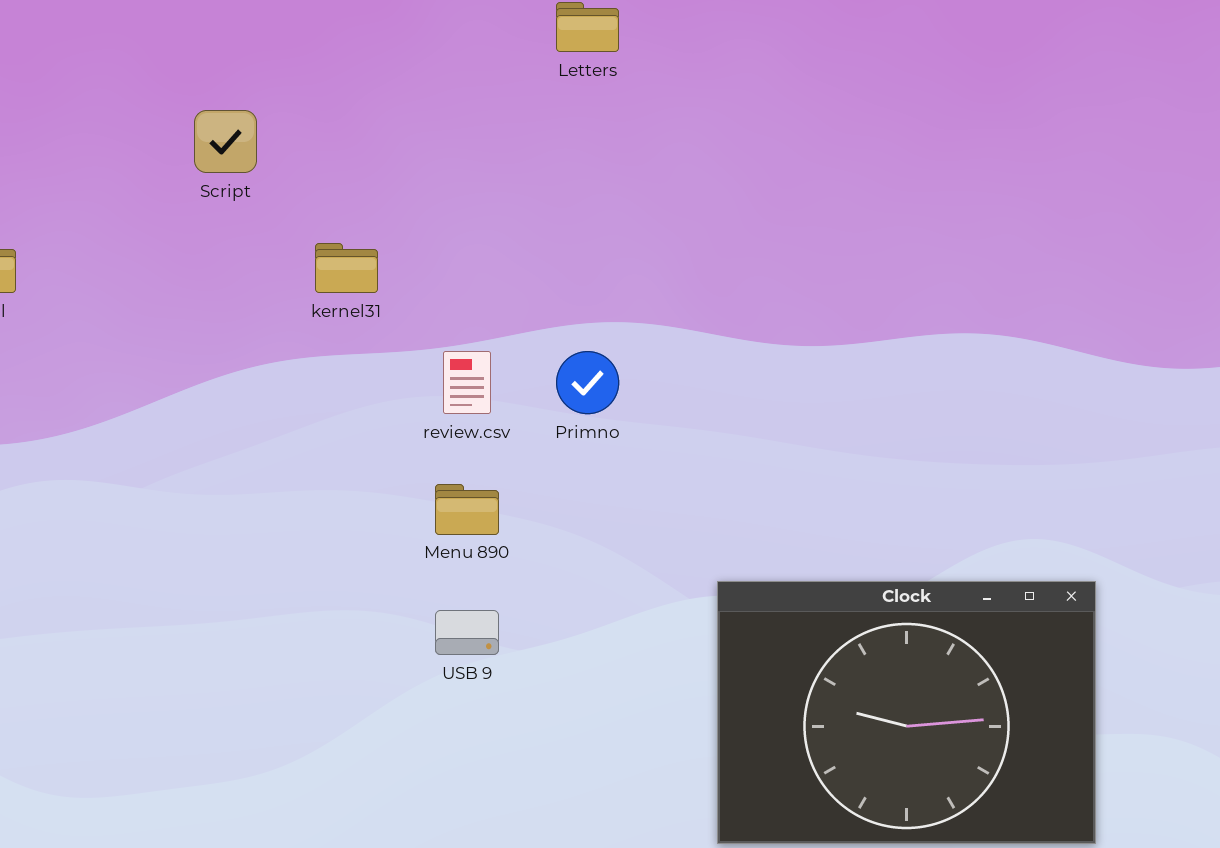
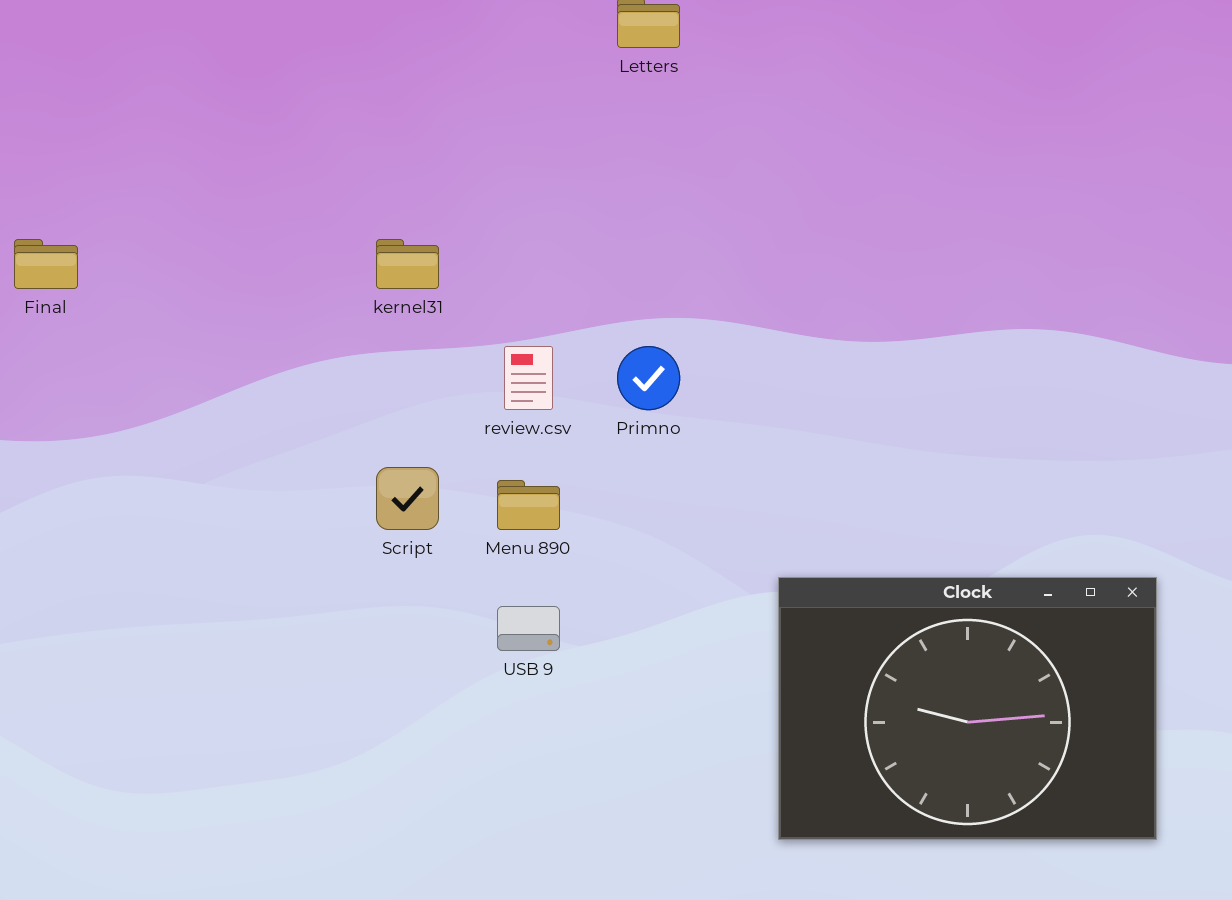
Script: [194,110,257,173] -> [376,467,439,530], moved

